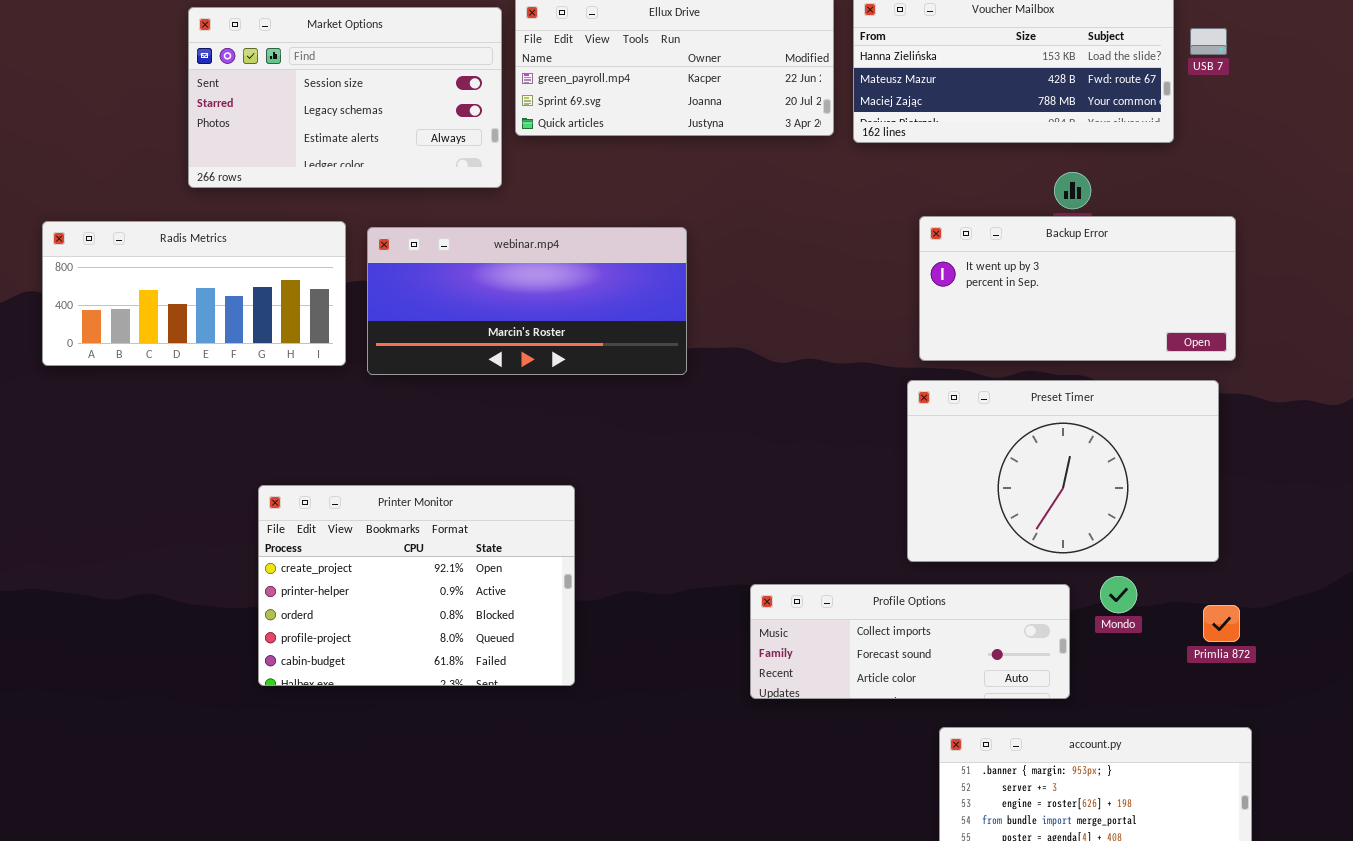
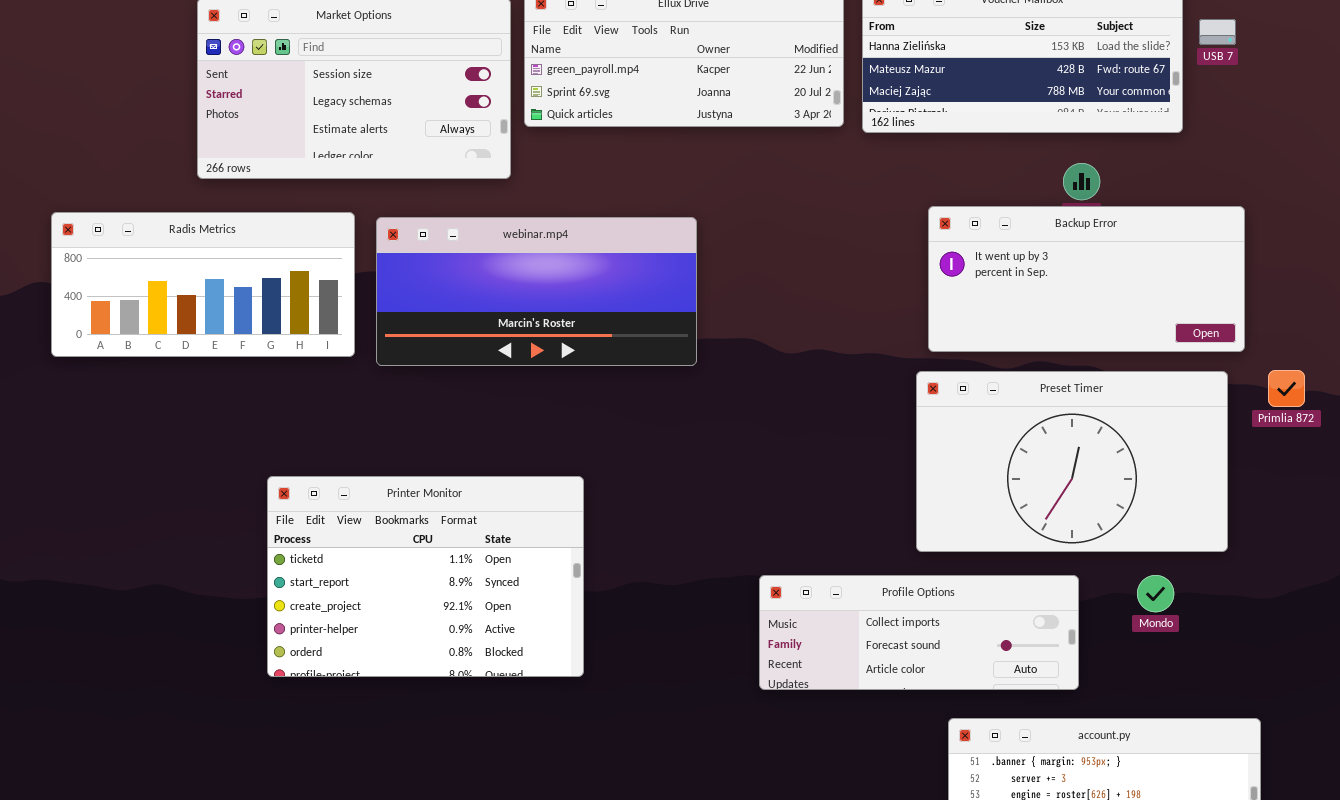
Printer Monitor: [258,485,575,686] -> [267,476,584,677], scrolled up 2 rows
Mondo: [1100,576,1137,613] -> [1137,575,1174,612], moved
Primlia 872: [1203,605,1240,642] -> [1268,370,1305,407], moved

